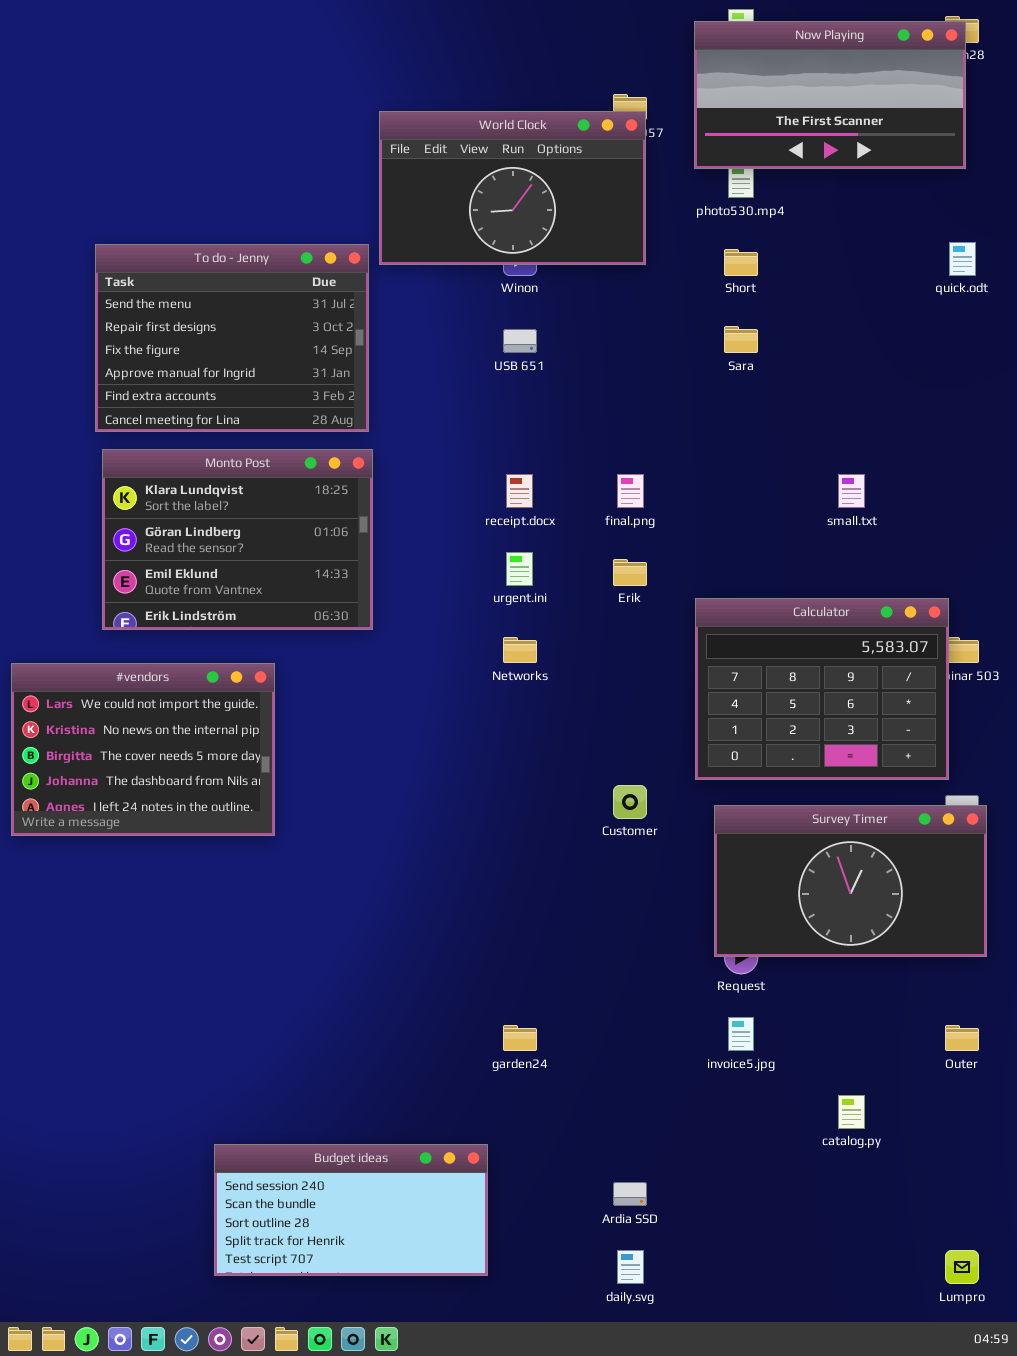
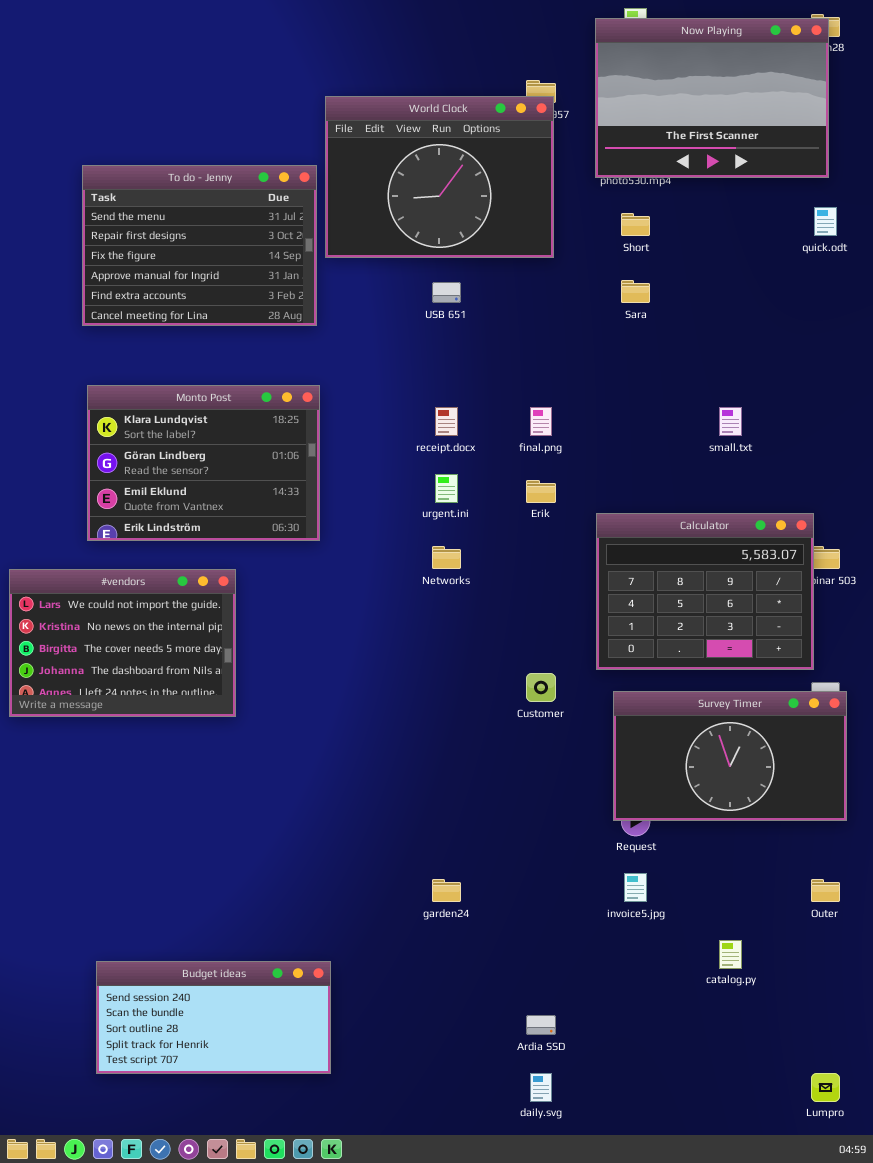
Now Playing: [694,21,966,169] -> [595,18,829,178], resized
World Clock: [379,111,646,265] -> [325,96,554,258], resized
To do - Jenny: [95,244,369,432] -> [82,165,317,326], moved
Budget ideas: [214,1144,488,1276] -> [96,961,331,1074], moved

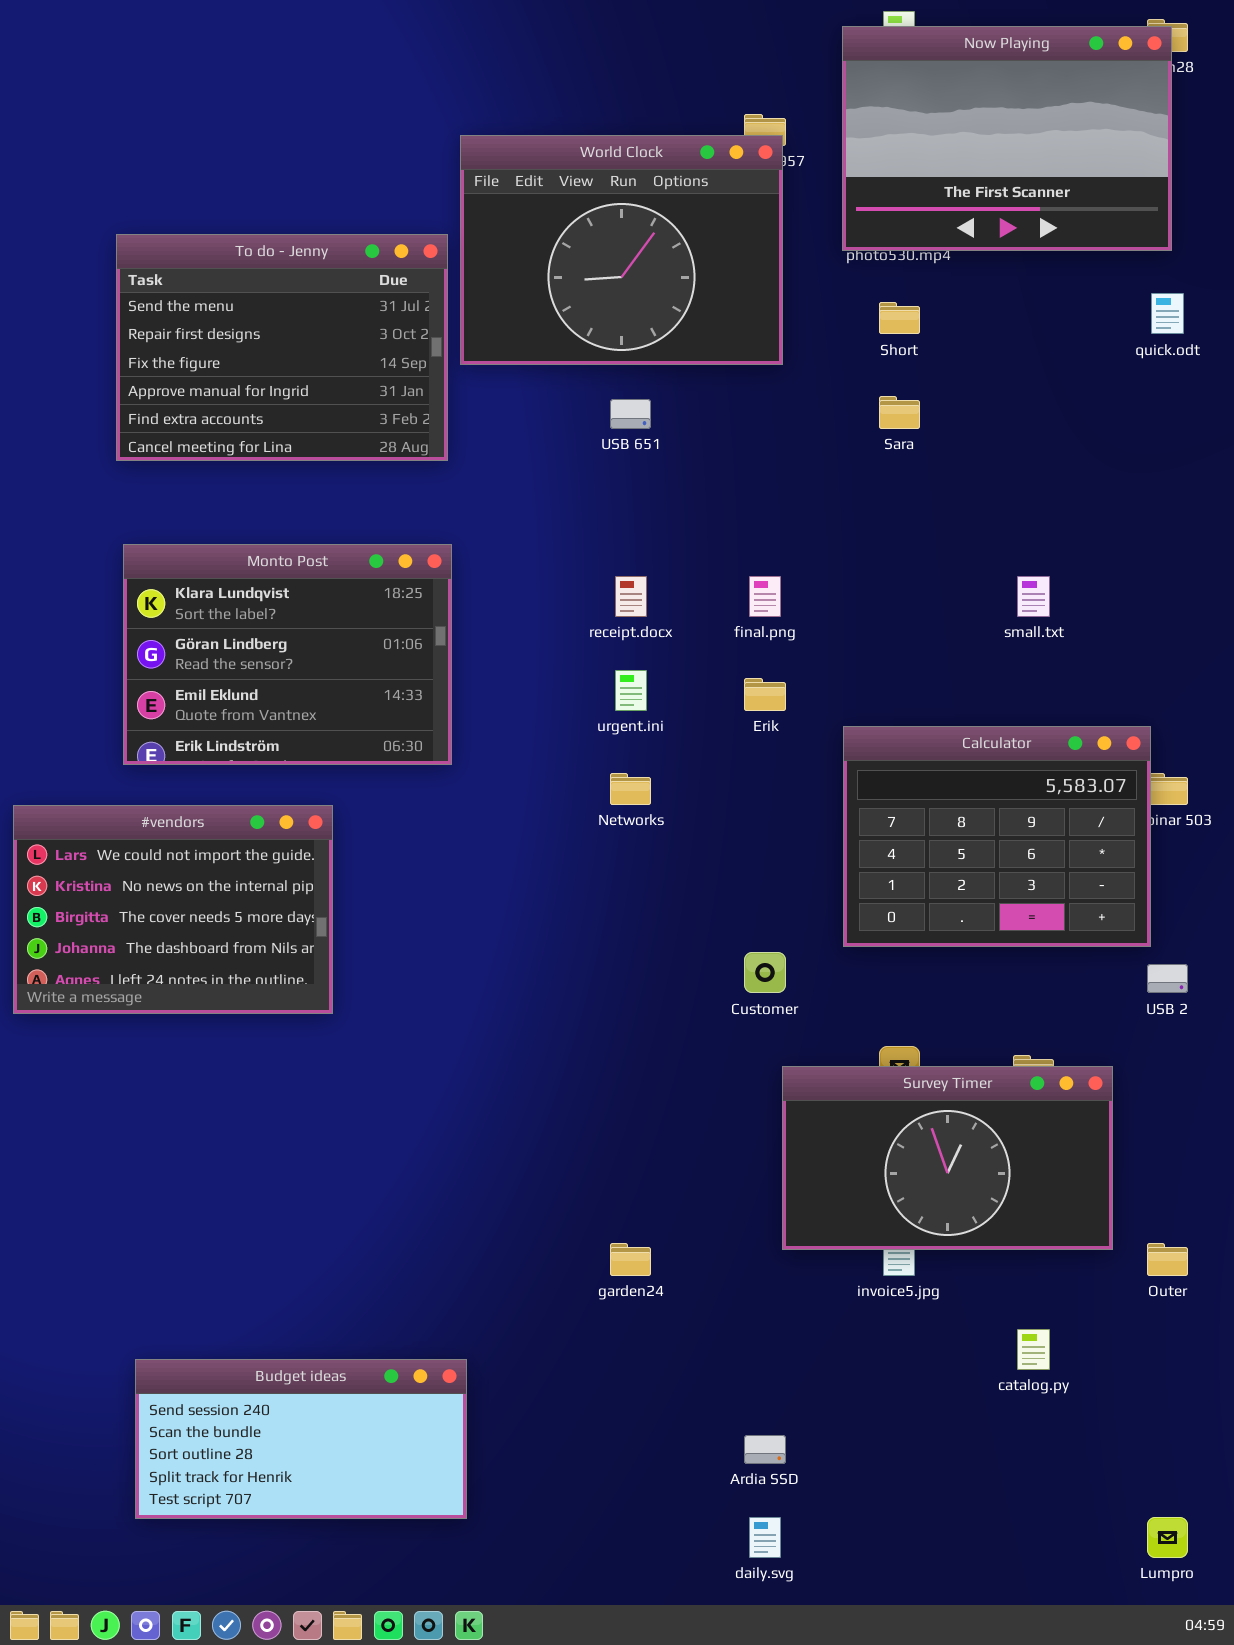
Survey Timer: [613,691,847,821] -> [782,1066,1113,1250], moved

